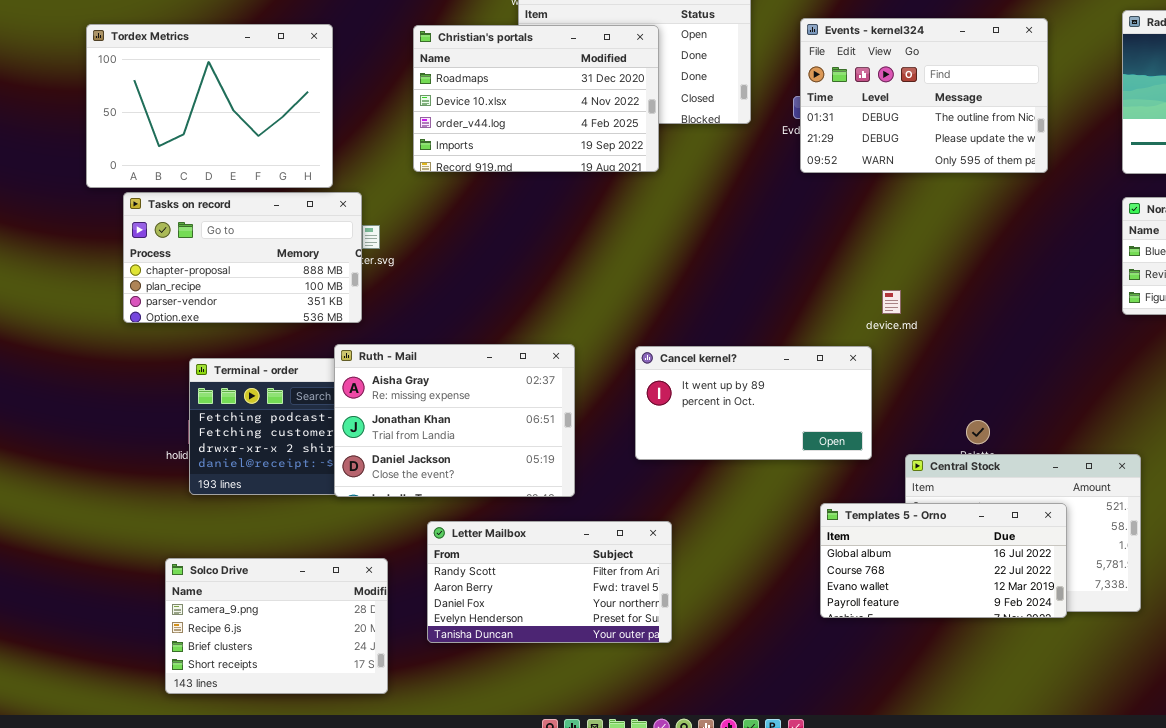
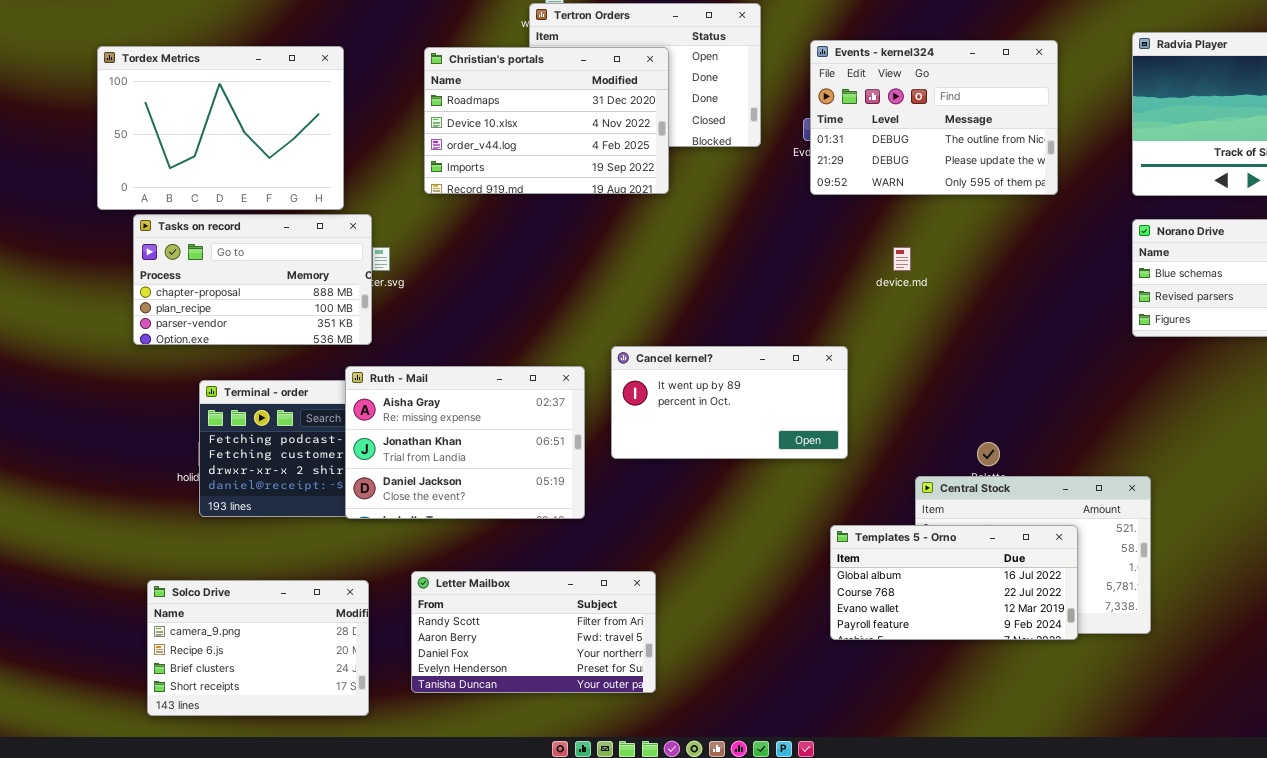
device.md: [882,290,901,314] -> [893,247,911,271], moved
Cancel kernel?: [635,346,872,460] -> [611,346,848,459], moved
Letter Mailbox: [427,521,672,643] -> [411,571,656,693], moved
Solco Drive: [165,558,388,694] -> [147,580,369,716], moved

